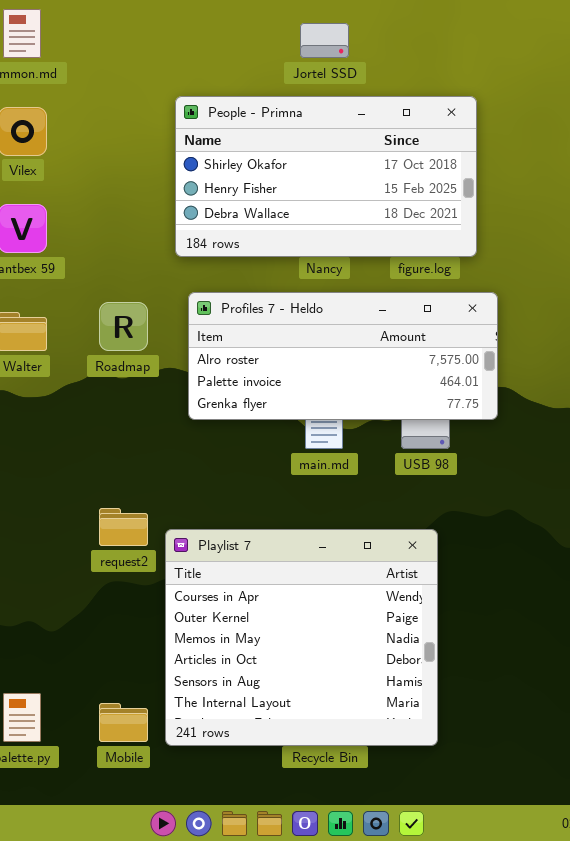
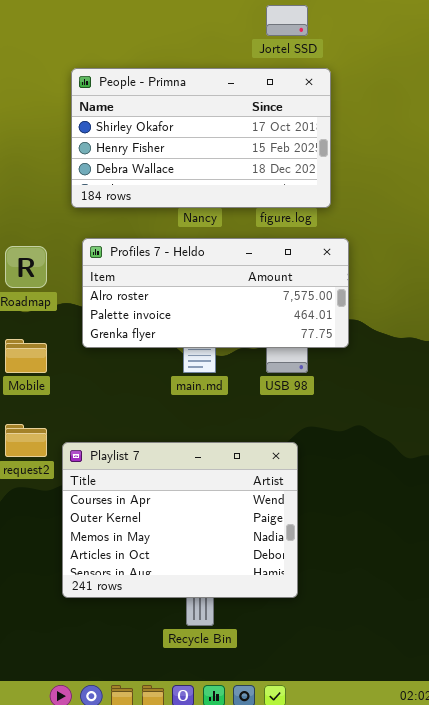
Jortel SSD: [300,23,349,58] -> [266,5,308,36], moved
Playlist 7: [165,529,438,746] -> [62,442,298,598], resized
Mobile: [99,703,148,742] -> [5,339,47,373], moved

